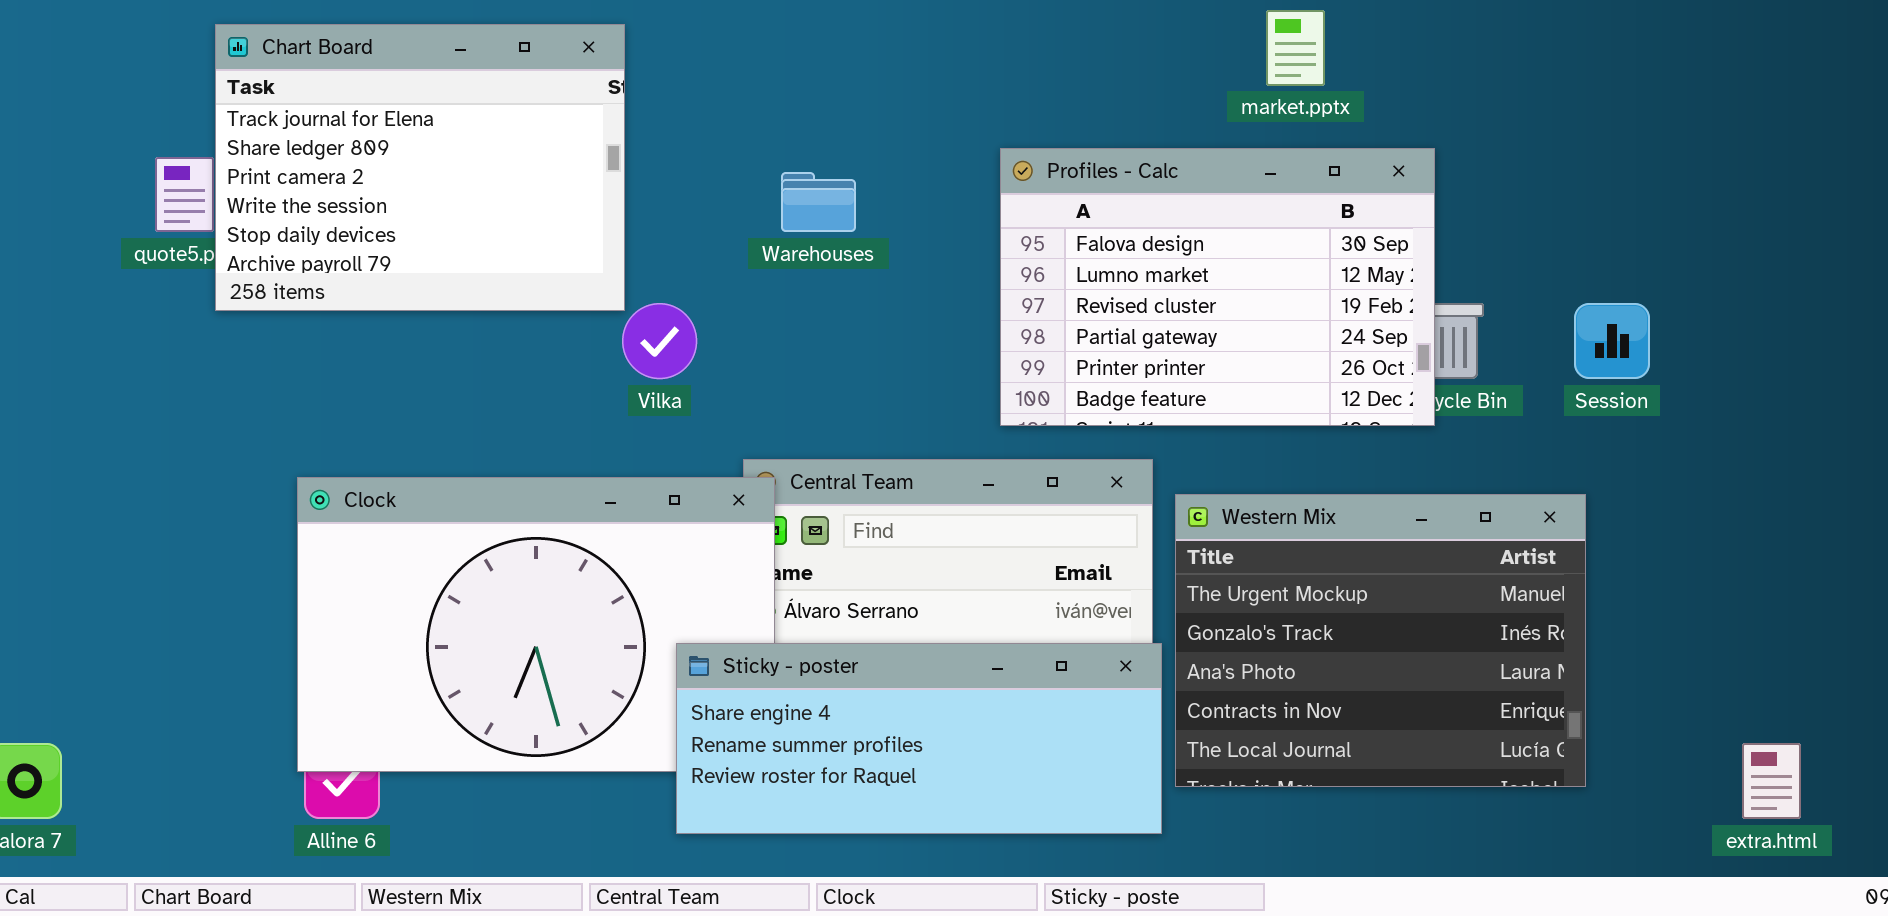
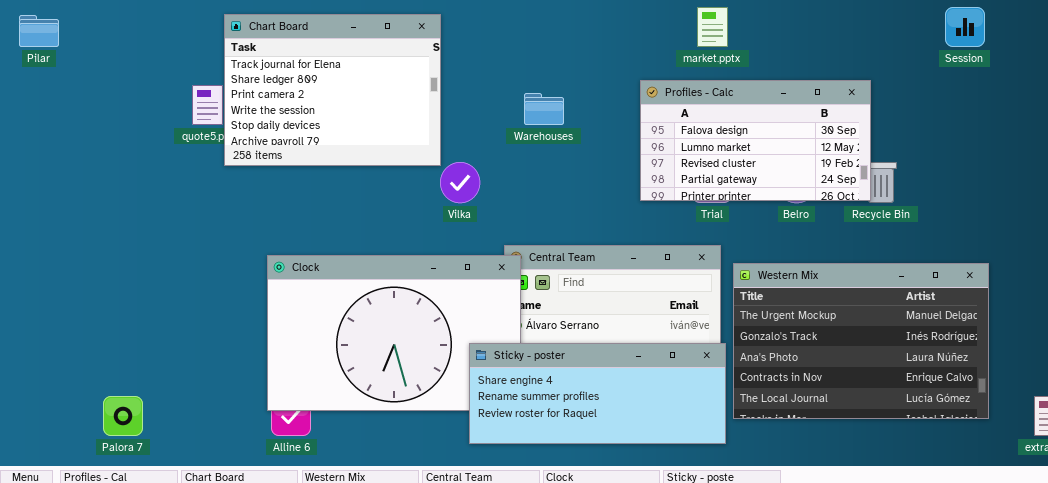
market.pptx: [1266,10,1325,86] -> [697,7,728,47], moved
Profiles - Calc: [1000,148,1435,426] -> [640,80,871,201], resized
Session: [1574,303,1650,379] -> [945,7,985,47], moved
Western Mix: [1175,494,1586,787] -> [733,263,989,419], resized

